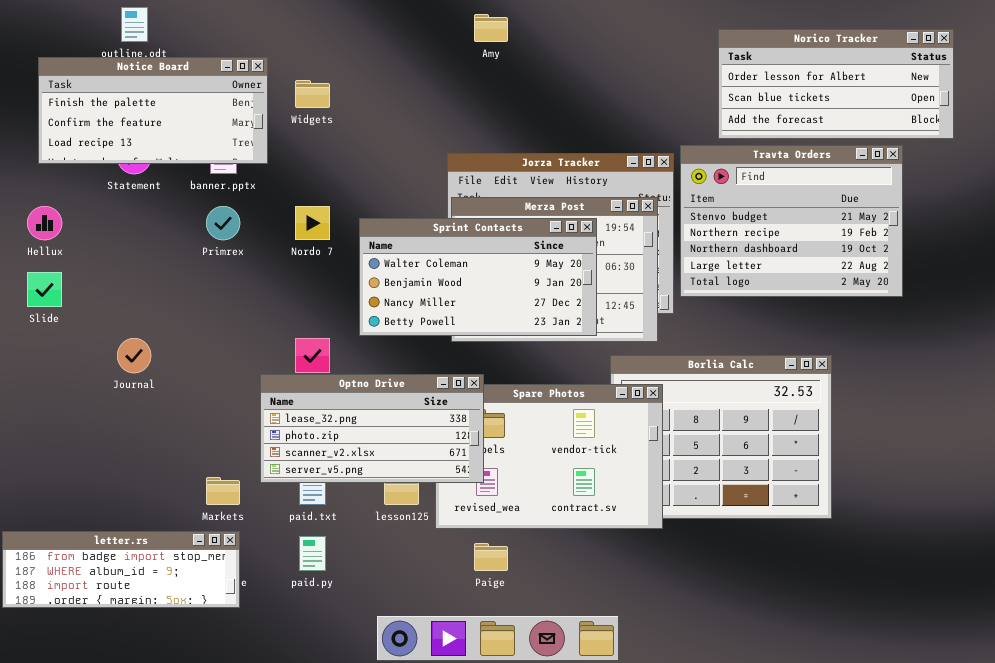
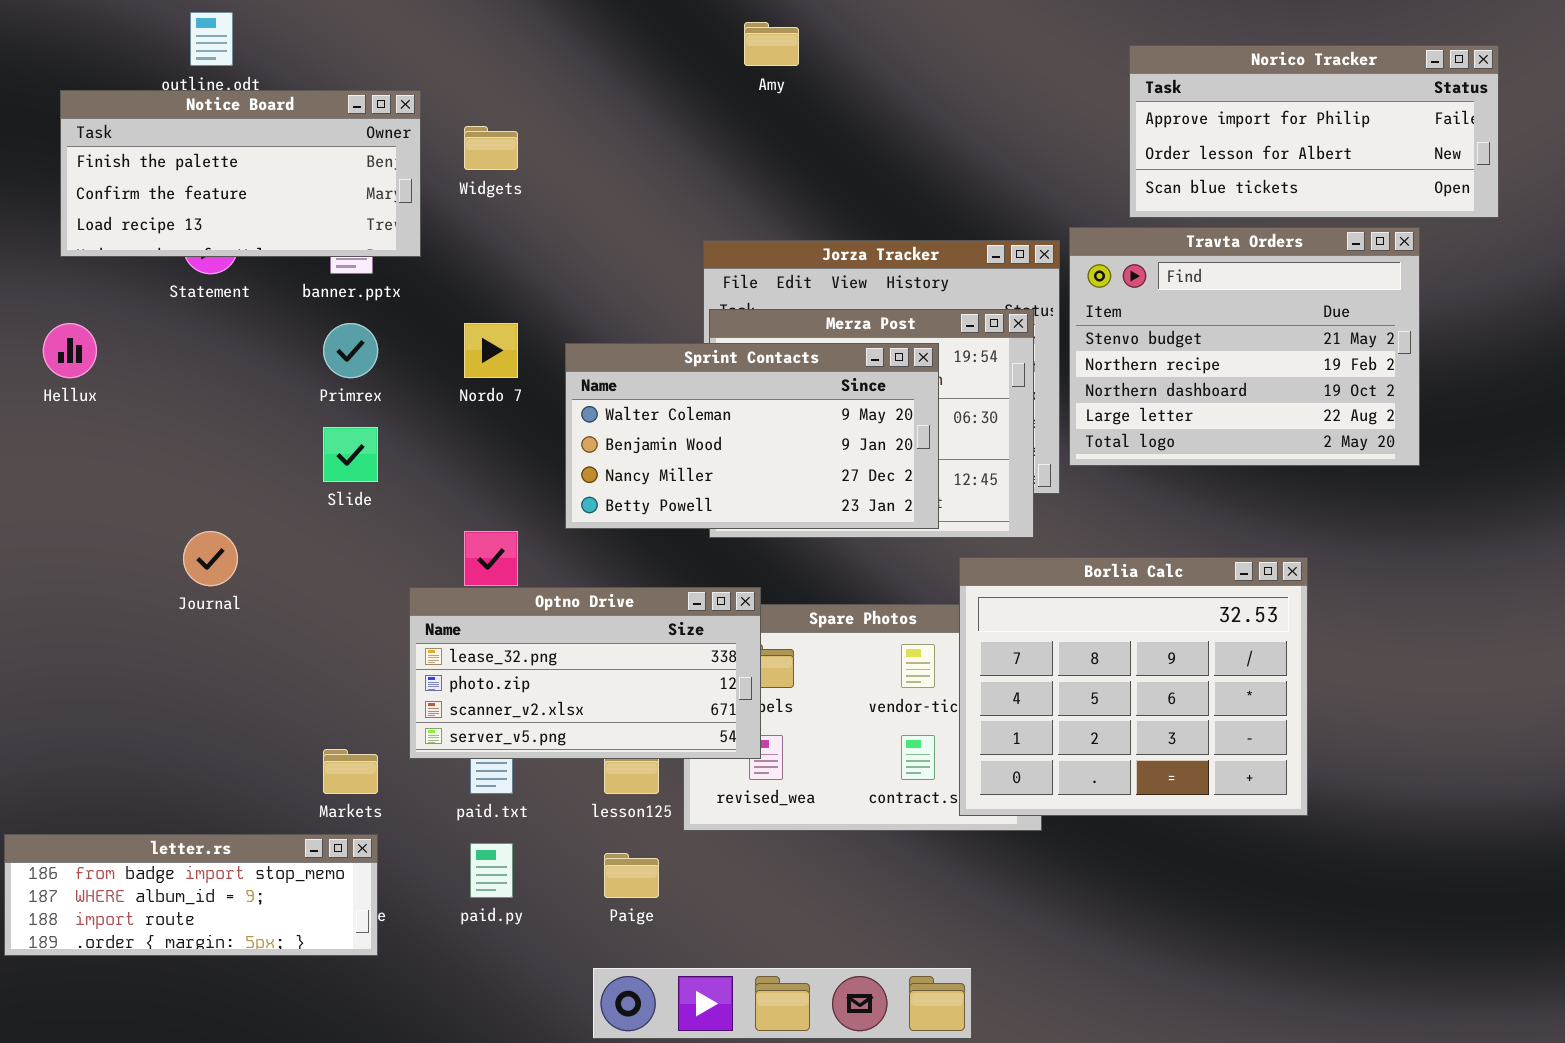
Norico Tracker: [718,29,954,139] -> [1129,45,1499,218], scrolled up 1 row
Slide: [27,272,62,307] -> [323,427,378,482], moved
Borlia Calc: [610,355,832,519] -> [959,557,1308,816], raised
Paige: [474,543,508,571] -> [604,853,659,898], moved

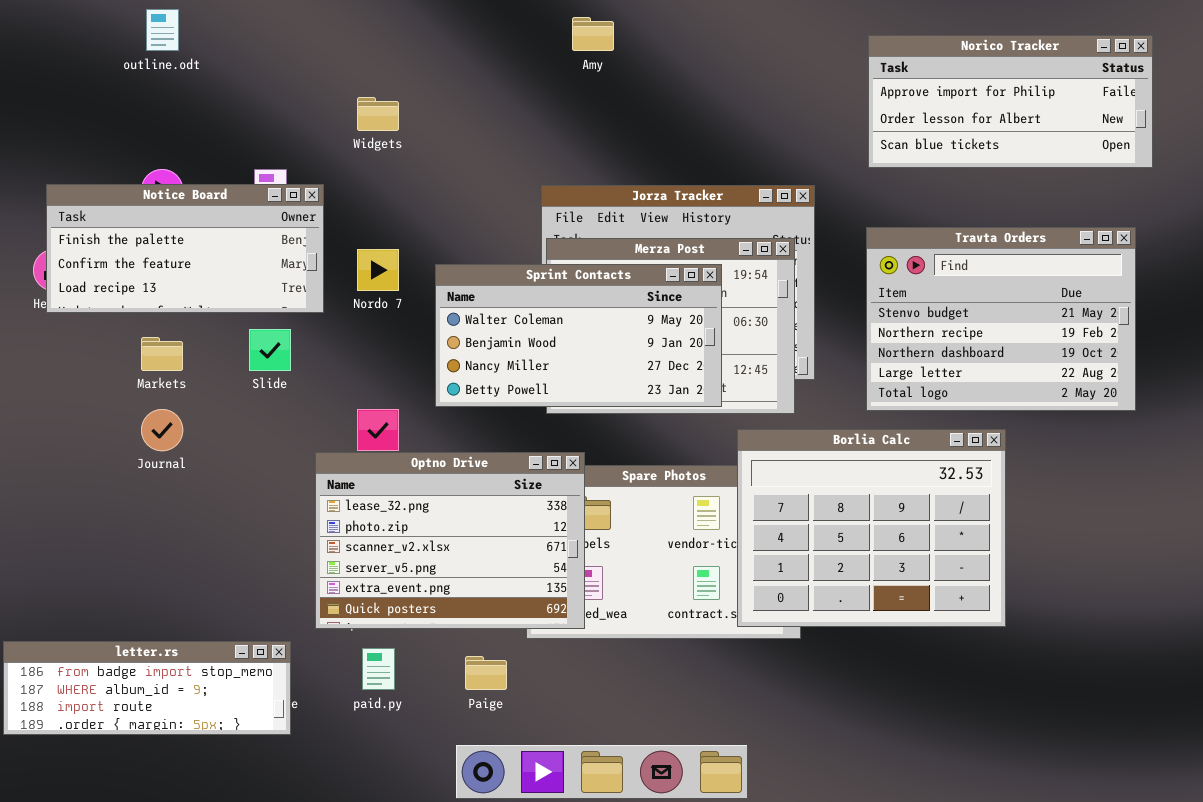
Notice Board: [60,90,421,257] -> [46,184,324,313], moved
Travta Orders: [1069,227,1420,466] -> [866,227,1136,411], moved
Optno Drive: [409,587,761,759] -> [315,452,585,629], resized
Markets: [323,749,378,794] -> [141,337,183,371], moved

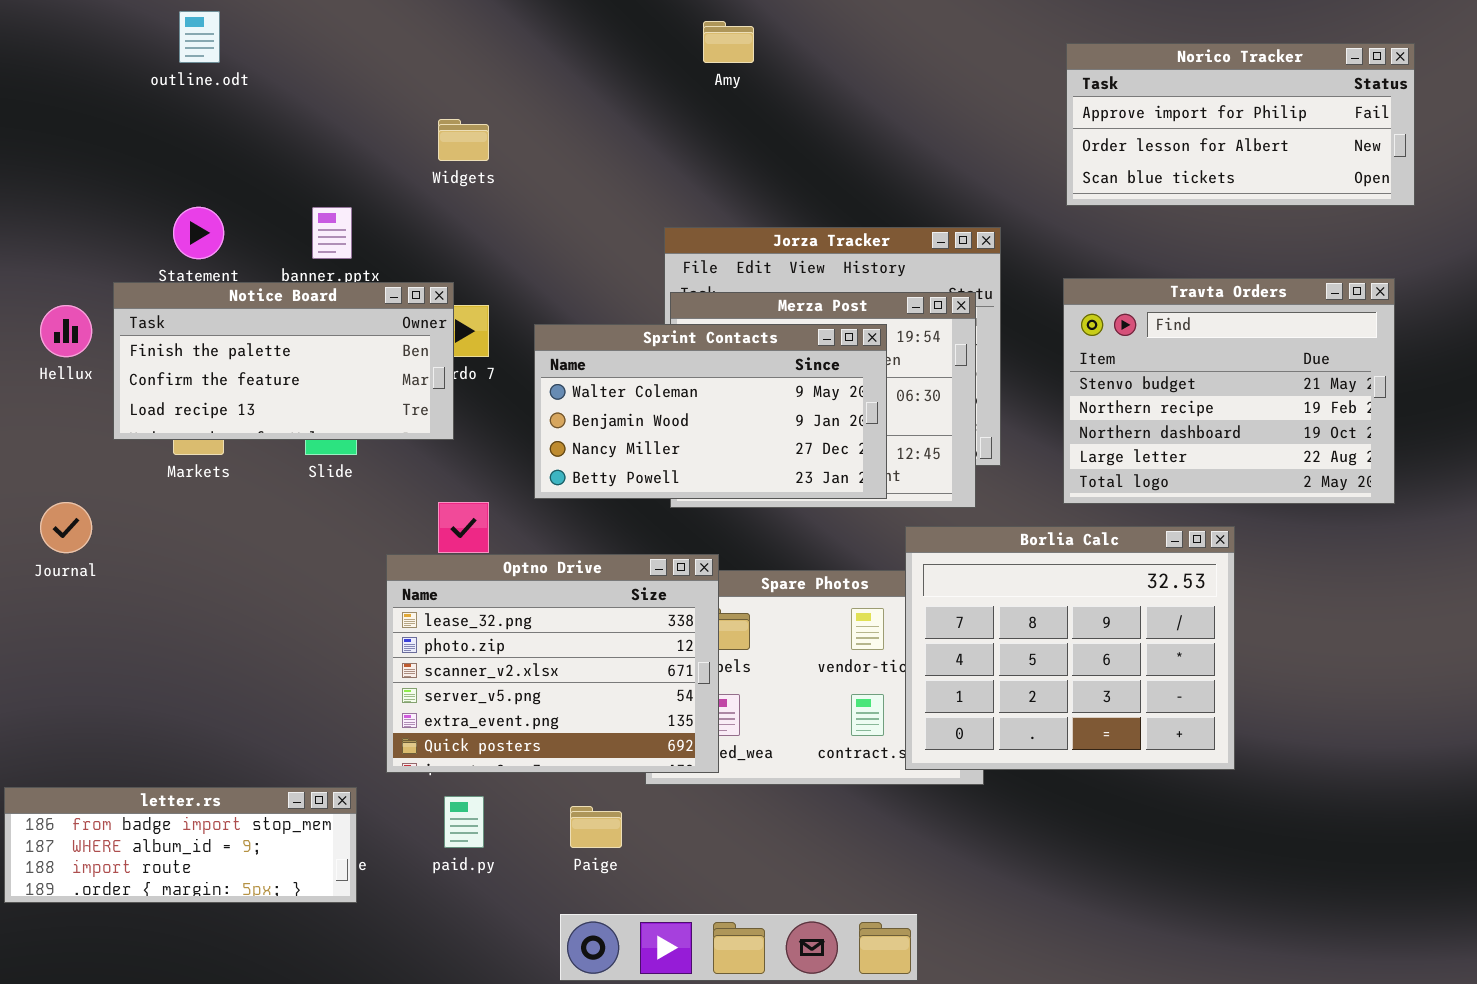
Notice Board: [46,184,324,313] -> [113,282,454,440], moved
Journal: [141,409,183,451] -> [40,502,92,553], moved

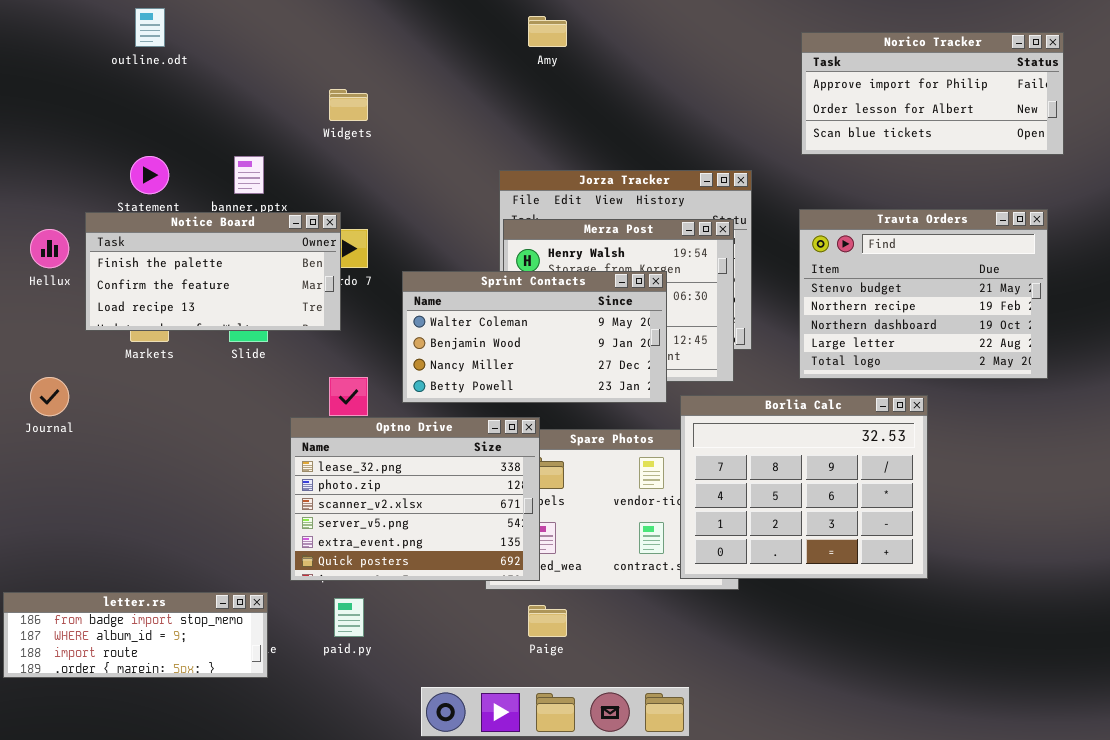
Sprint Contacts: [534,324,887,499] -> [402,271,667,403], moved
Paige: [570,806,622,848] -> [528,605,567,637], moved

